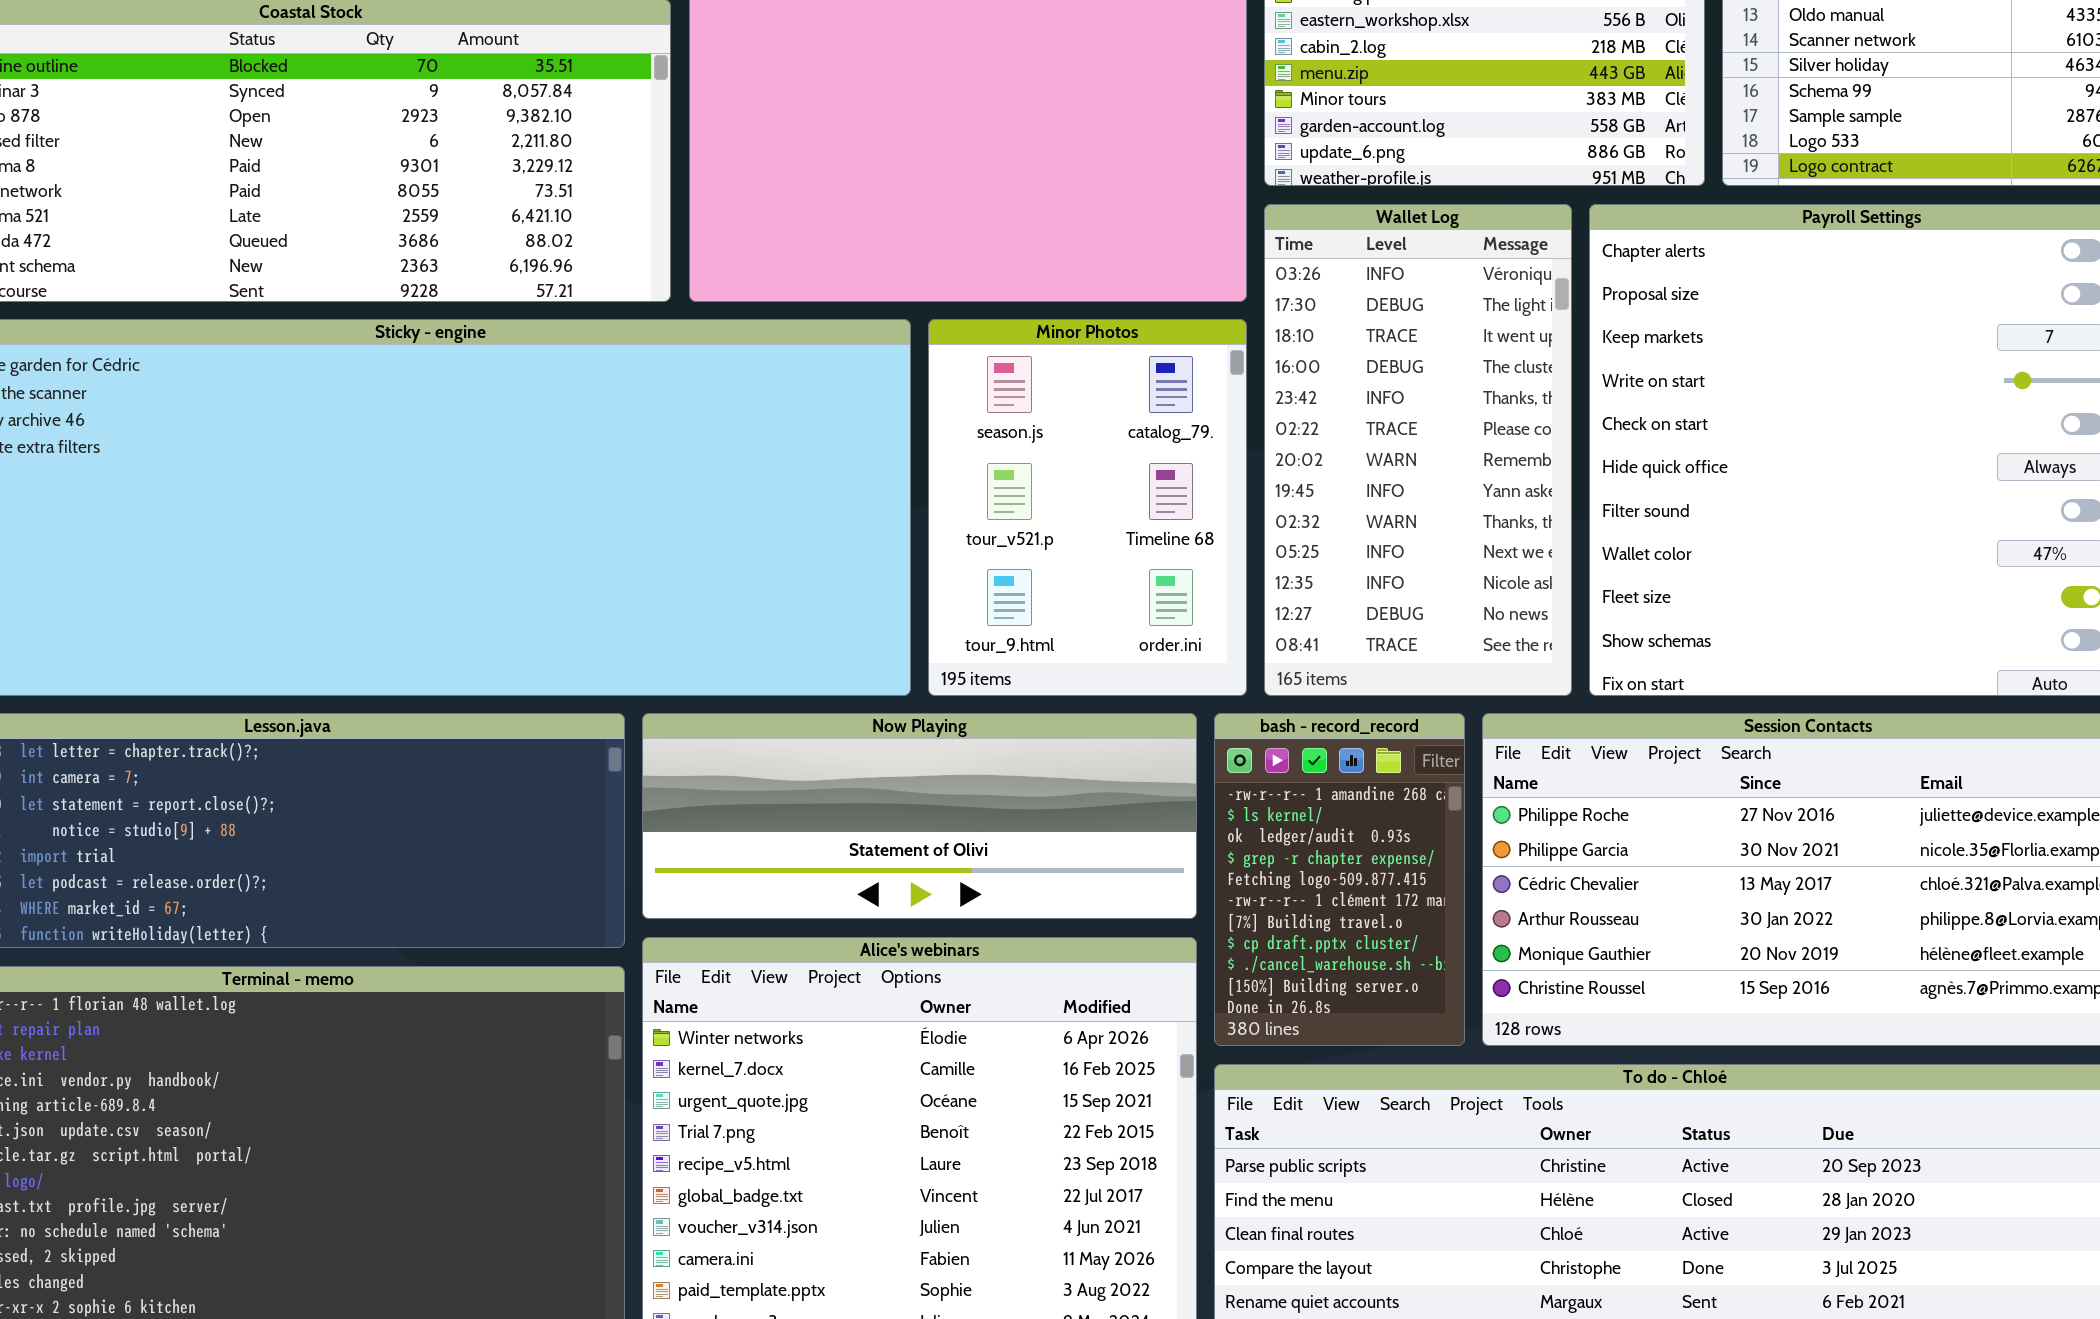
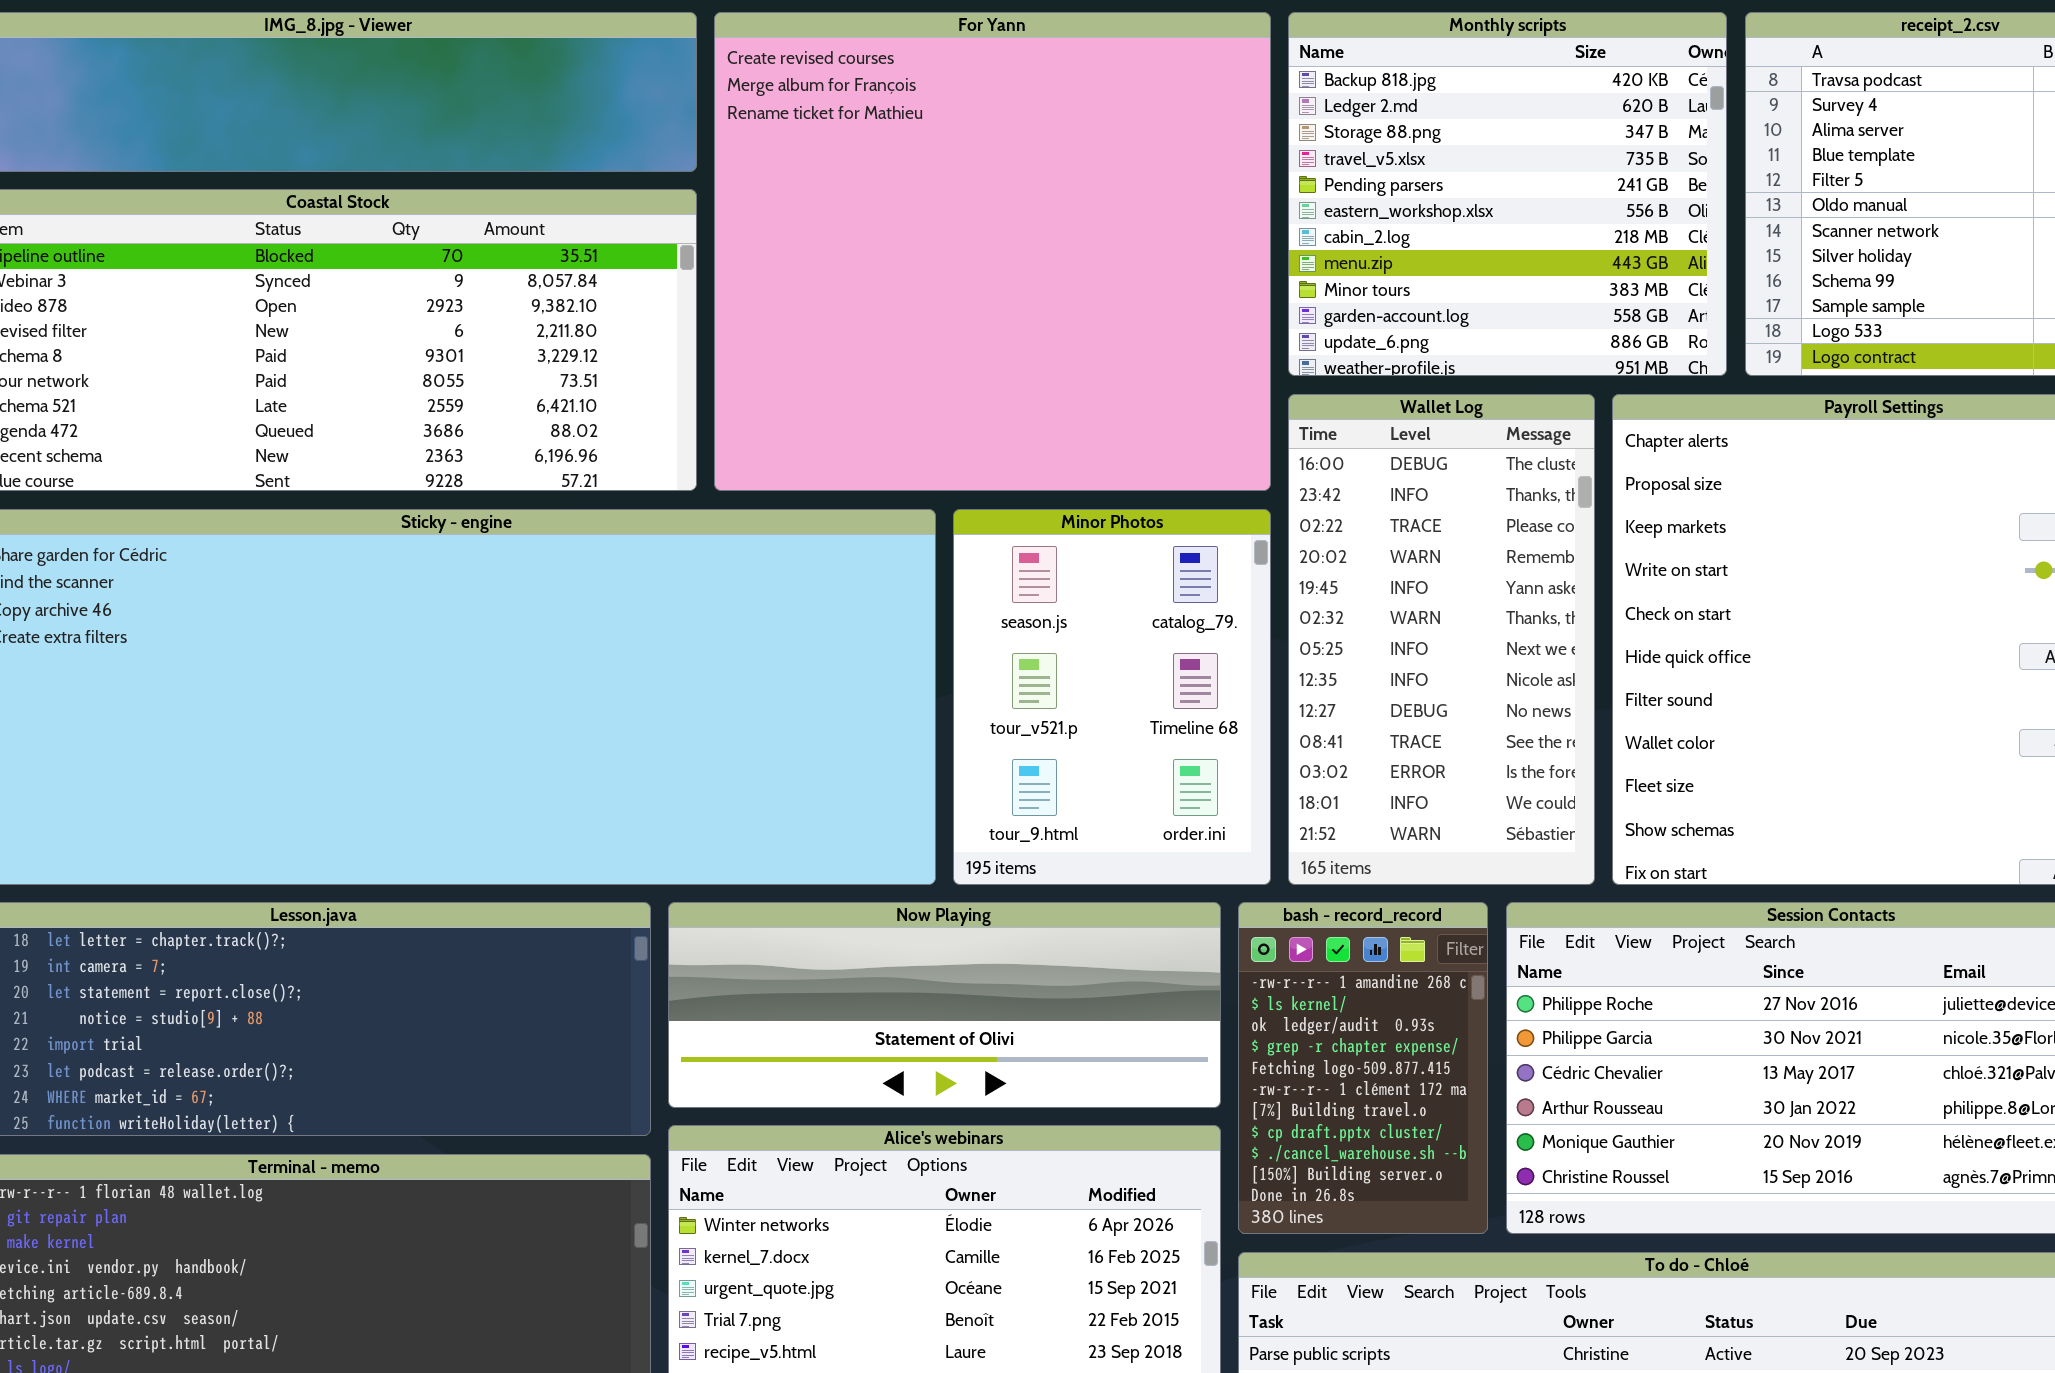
Wallet Log: [1264,204,1572,696] -> [1288,394,1595,885], scrolled down 3 rows

